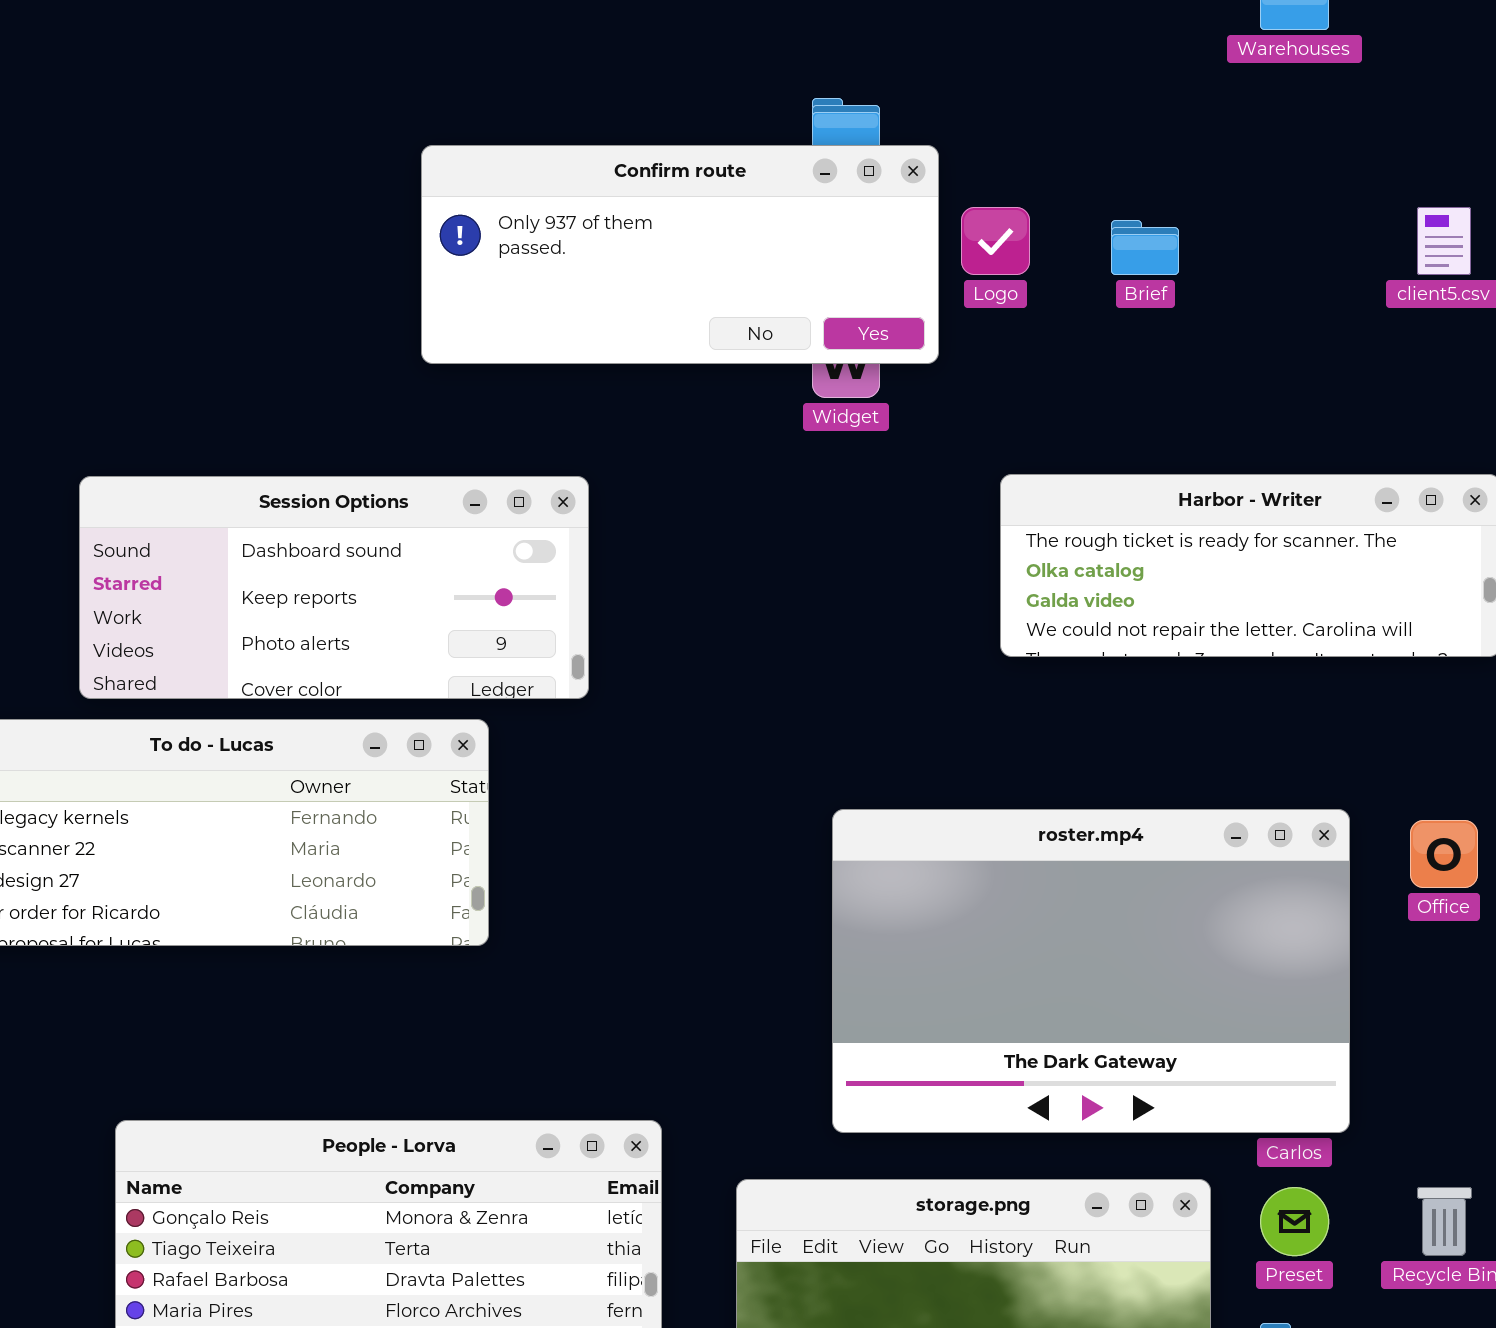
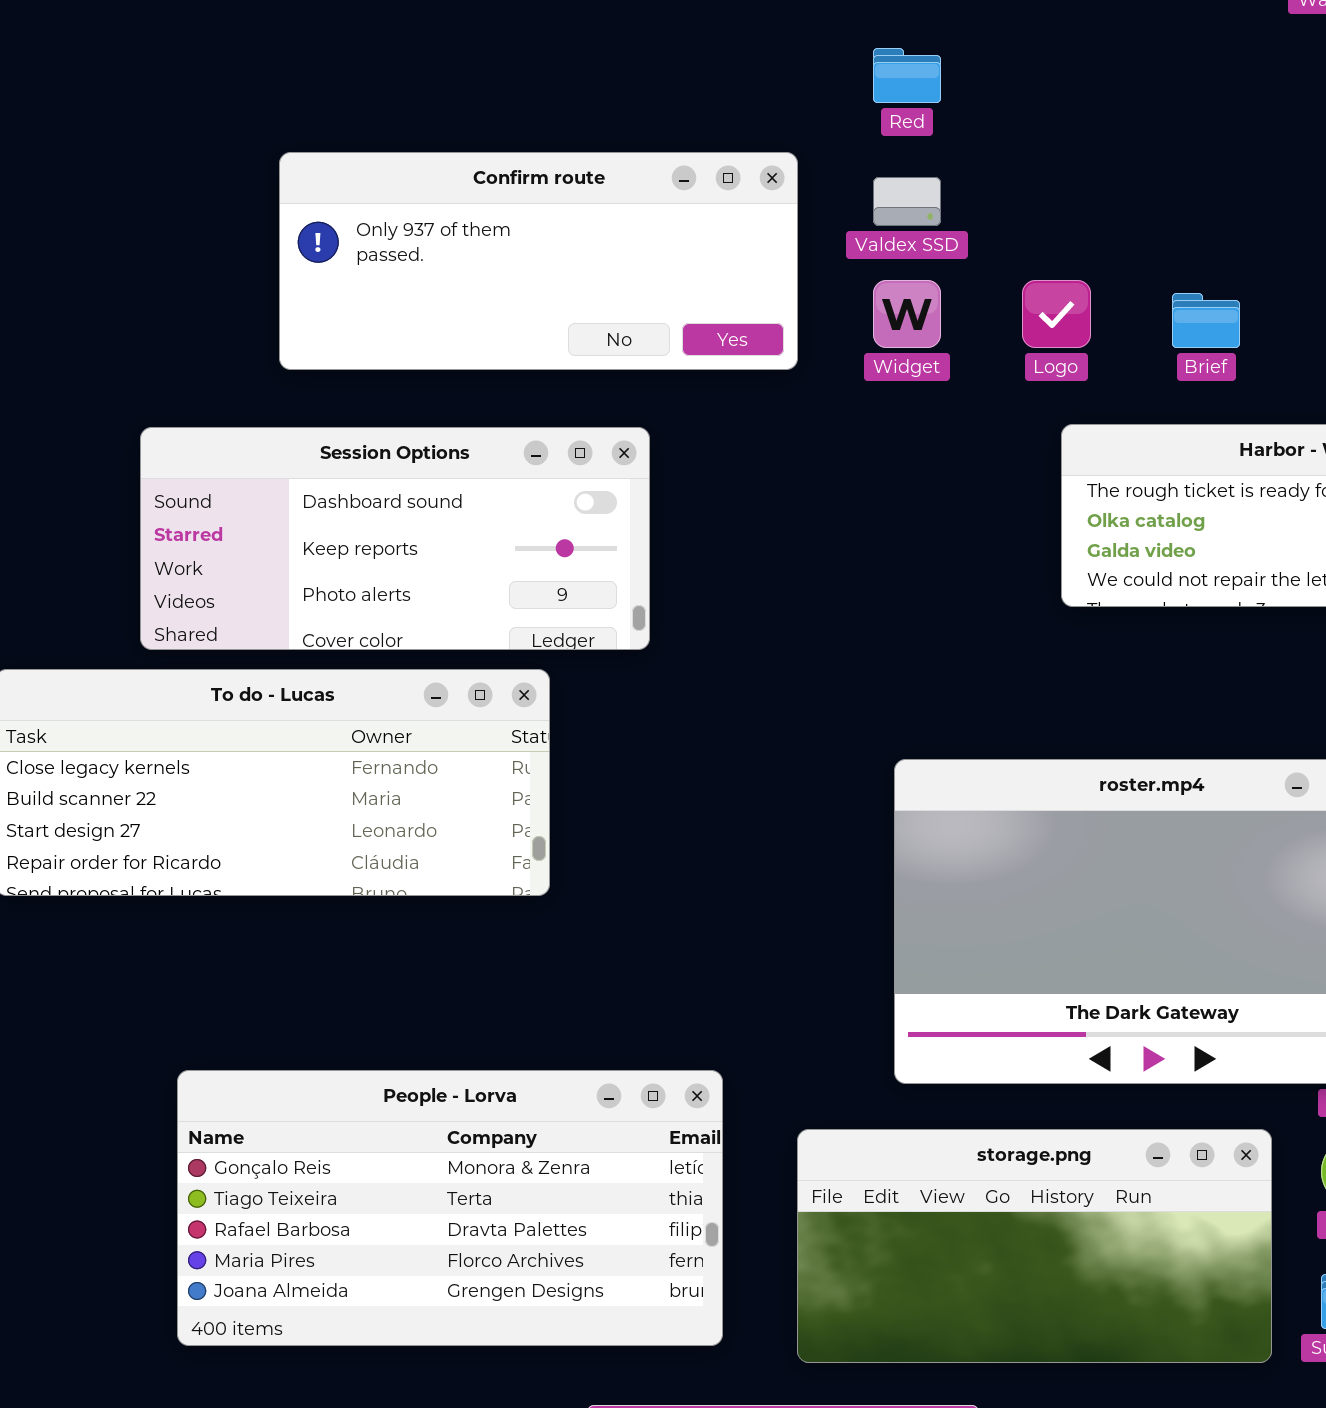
Confirm route: [421,145,939,364] -> [279,152,798,370], moved
Logo: [961,207,1030,275] -> [1022,280,1091,348], moved
Brief: [1111,220,1179,275] -> [1172,293,1240,348], moved

